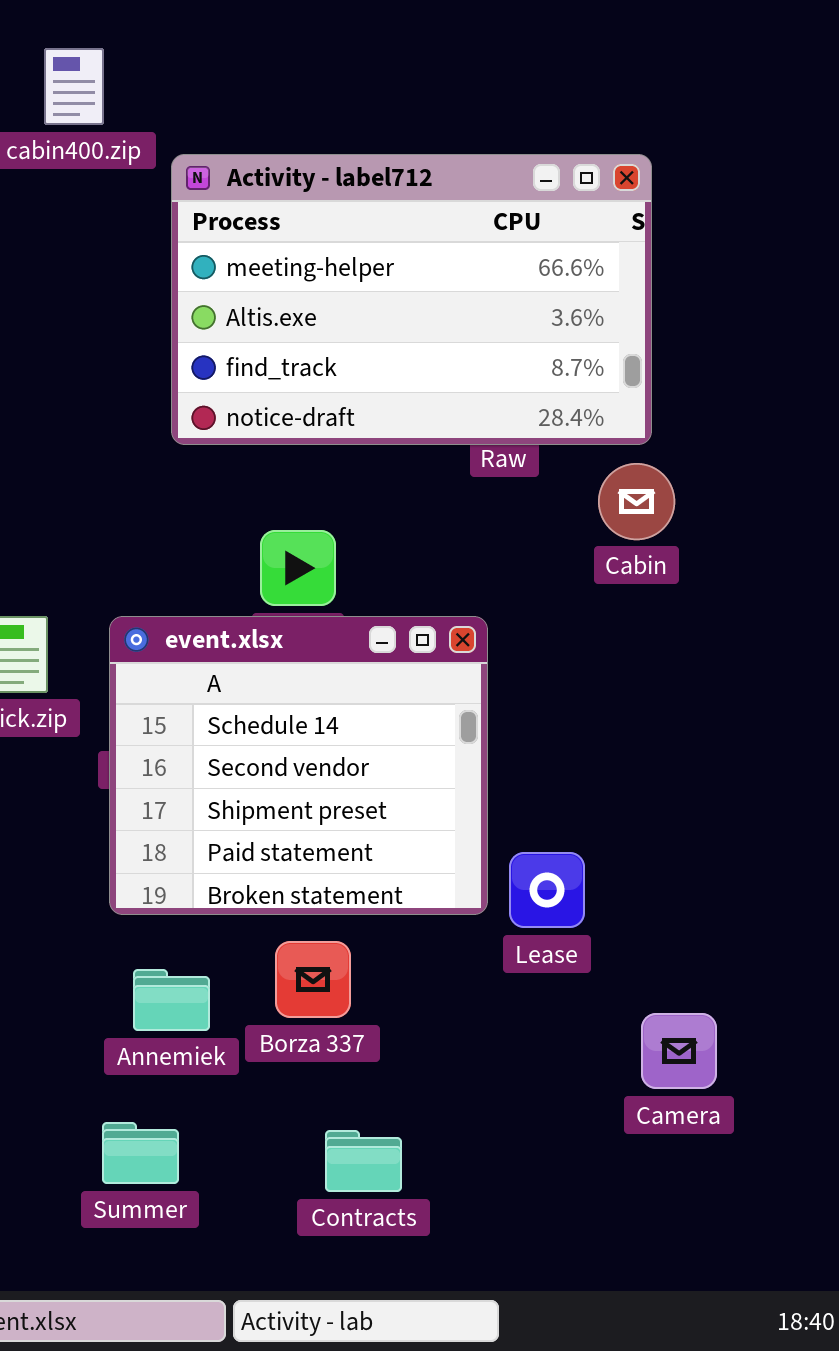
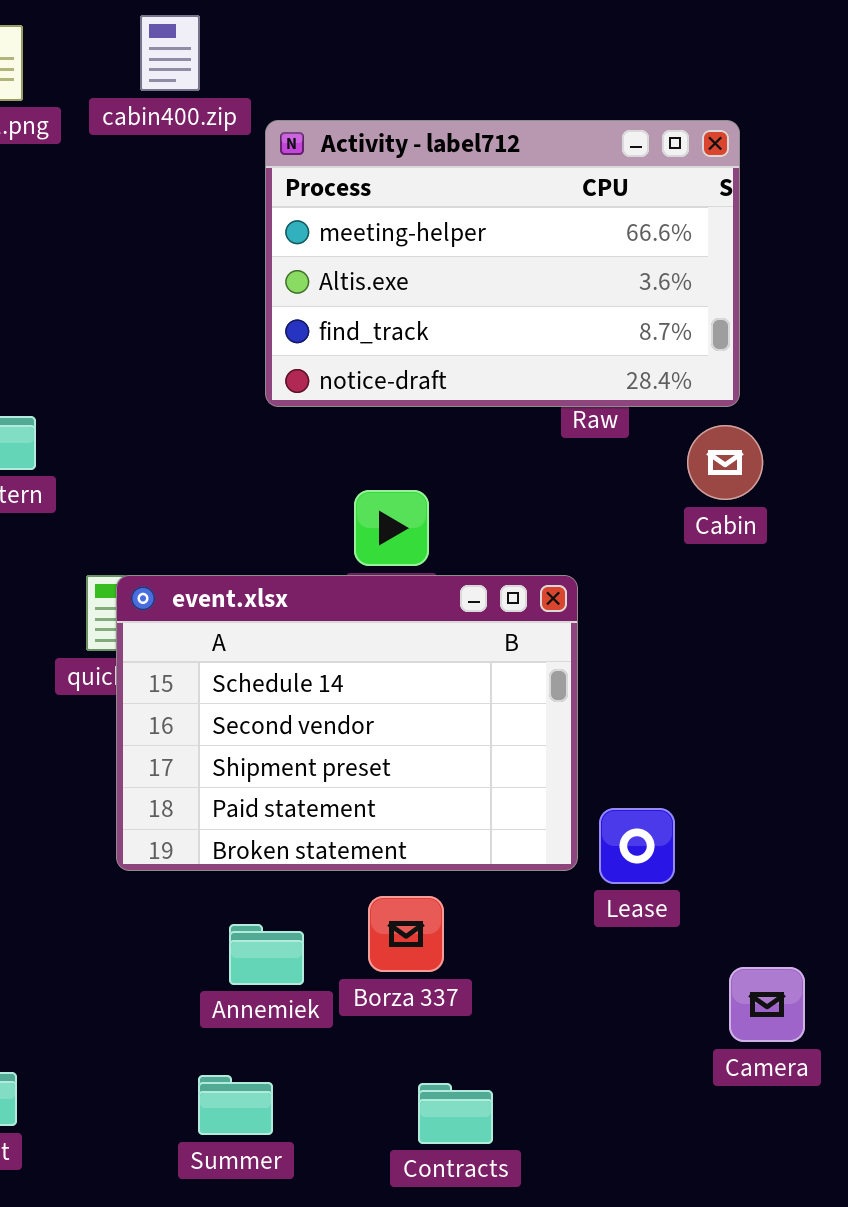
event.xlsx: [109,616,488,915] -> [116,575,578,871], resized

